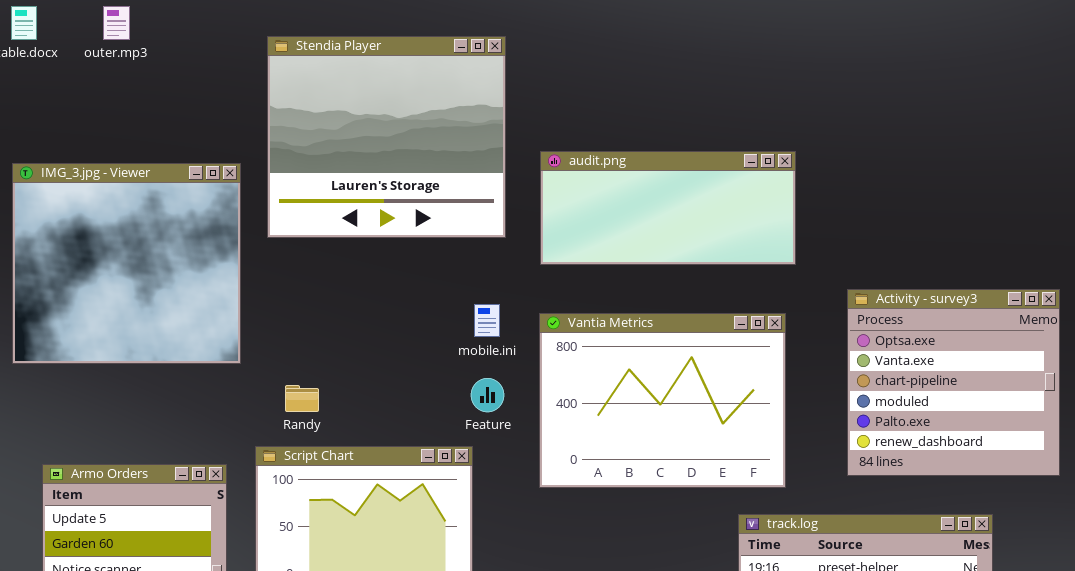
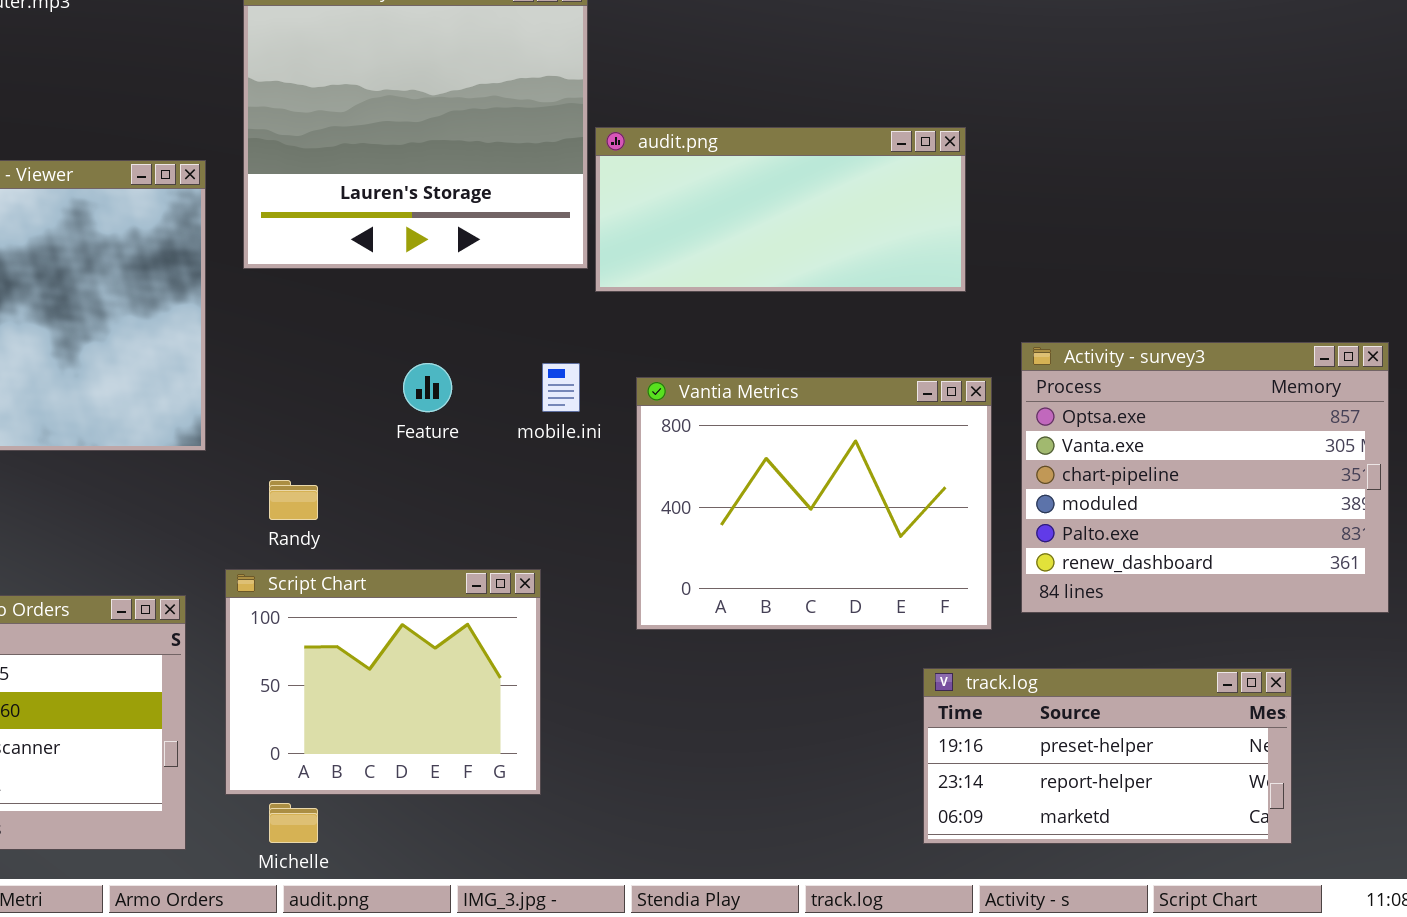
audit.png: [540,151,796,265] -> [595,127,966,292], moved
Activity - survey3: [847,289,1060,476] -> [1021,342,1389,613], resized
Feature: [471,378,504,412] -> [403,363,452,412], moved

